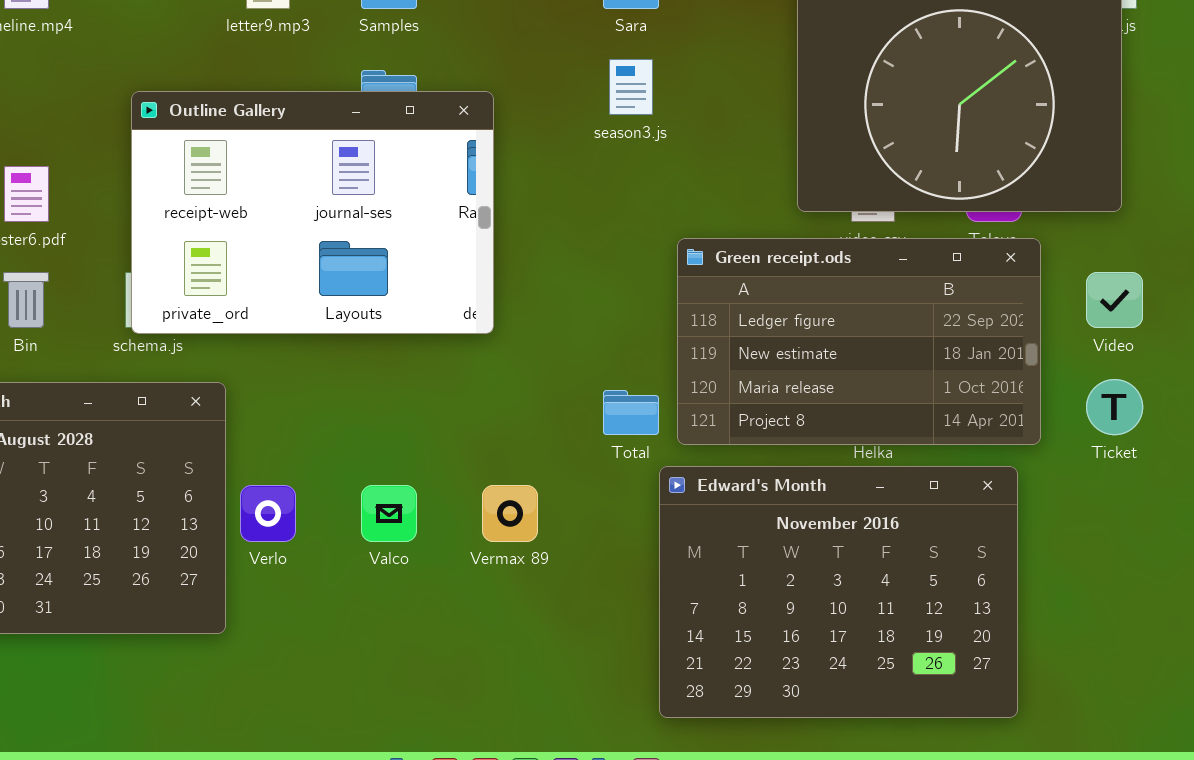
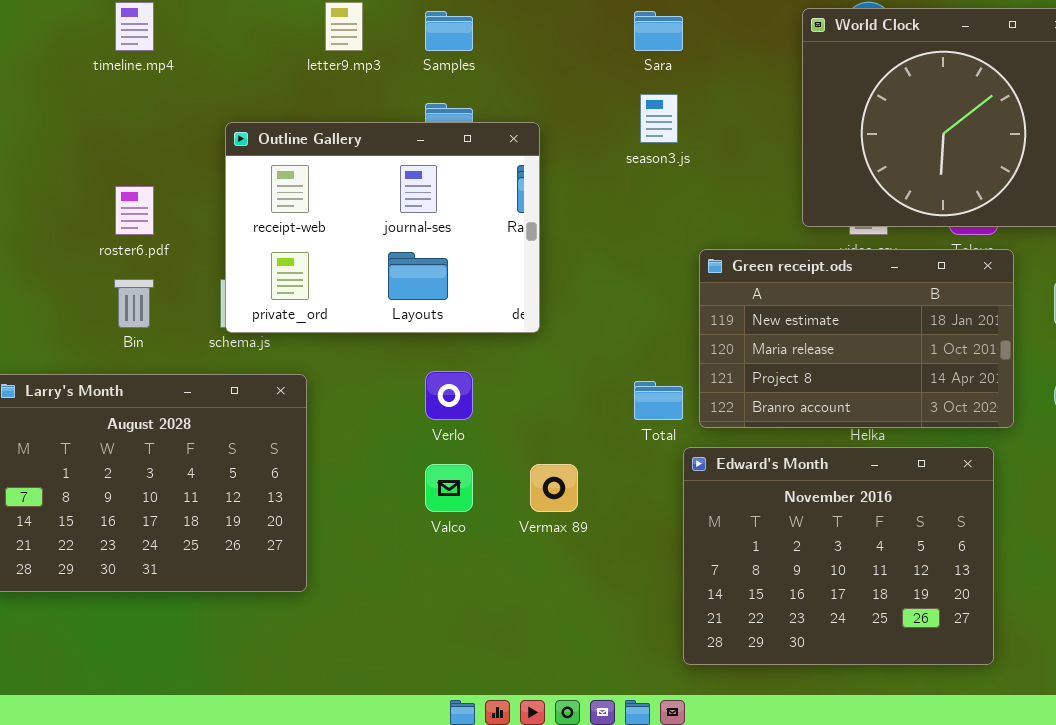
Green receipt.ods: [677,238,1041,445] -> [699,249,1014,428], scrolled down 1 row
Verlo: [240,485,296,542] -> [425,371,473,420], moved

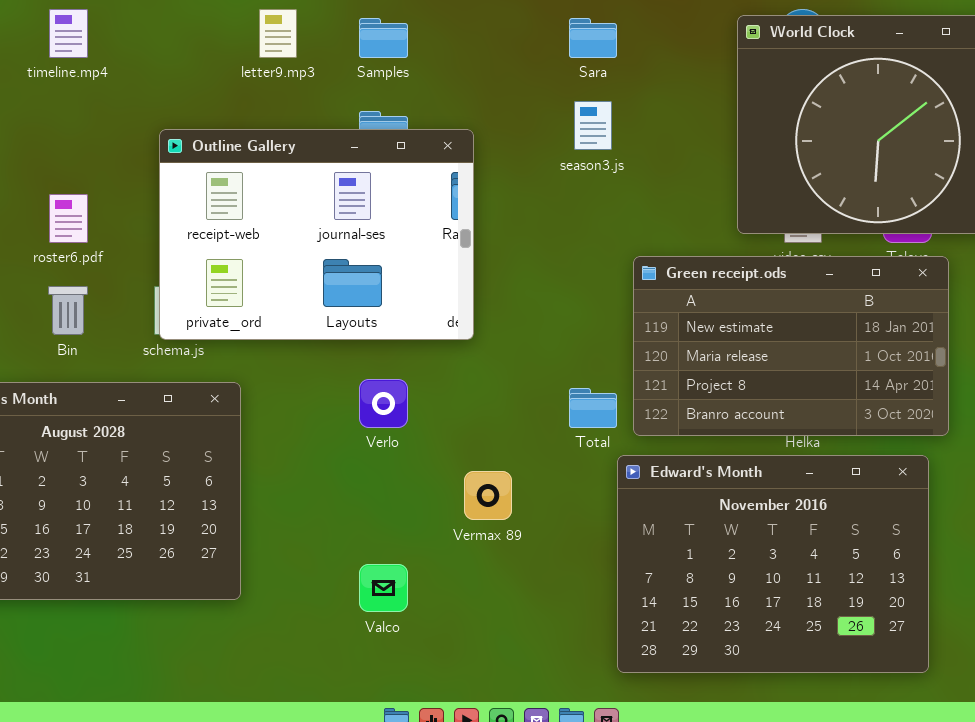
Valco: [425,464,473,512] -> [359,564,408,612], moved

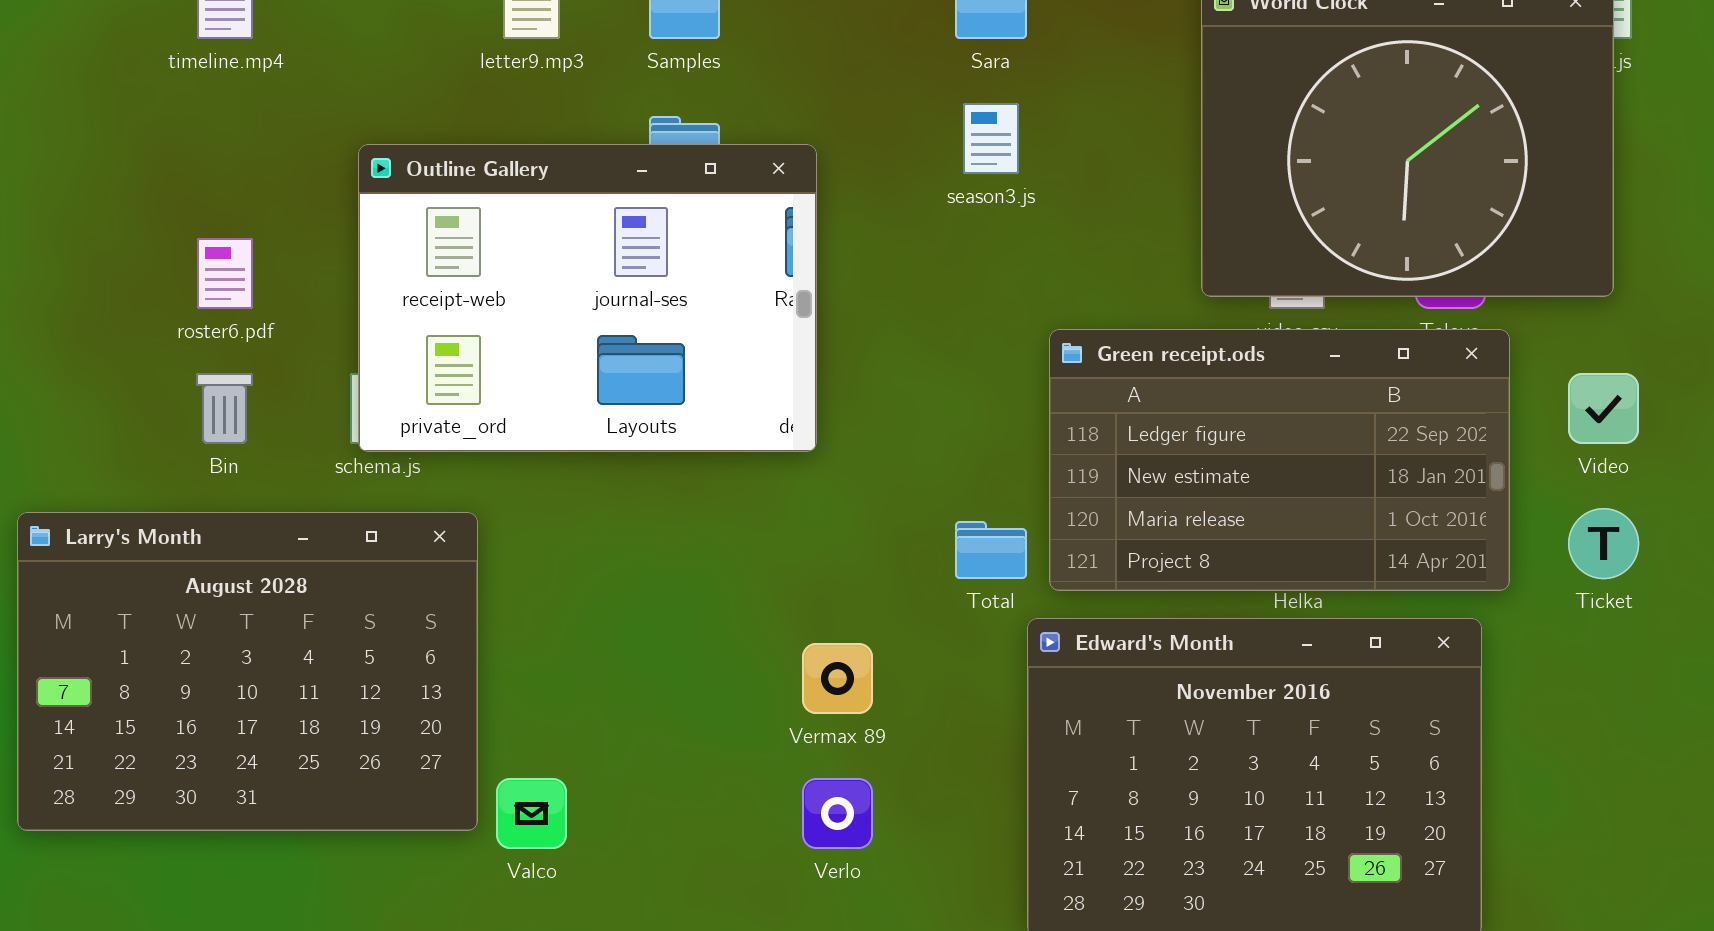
Green receipt.ods: [633,256,949,436] -> [1049,329,1510,591], scrolled up 1 row
Verlo: [359,379,408,428] -> [802,778,873,849], moved
Valco: [359,564,408,612] -> [496,778,567,849], moved

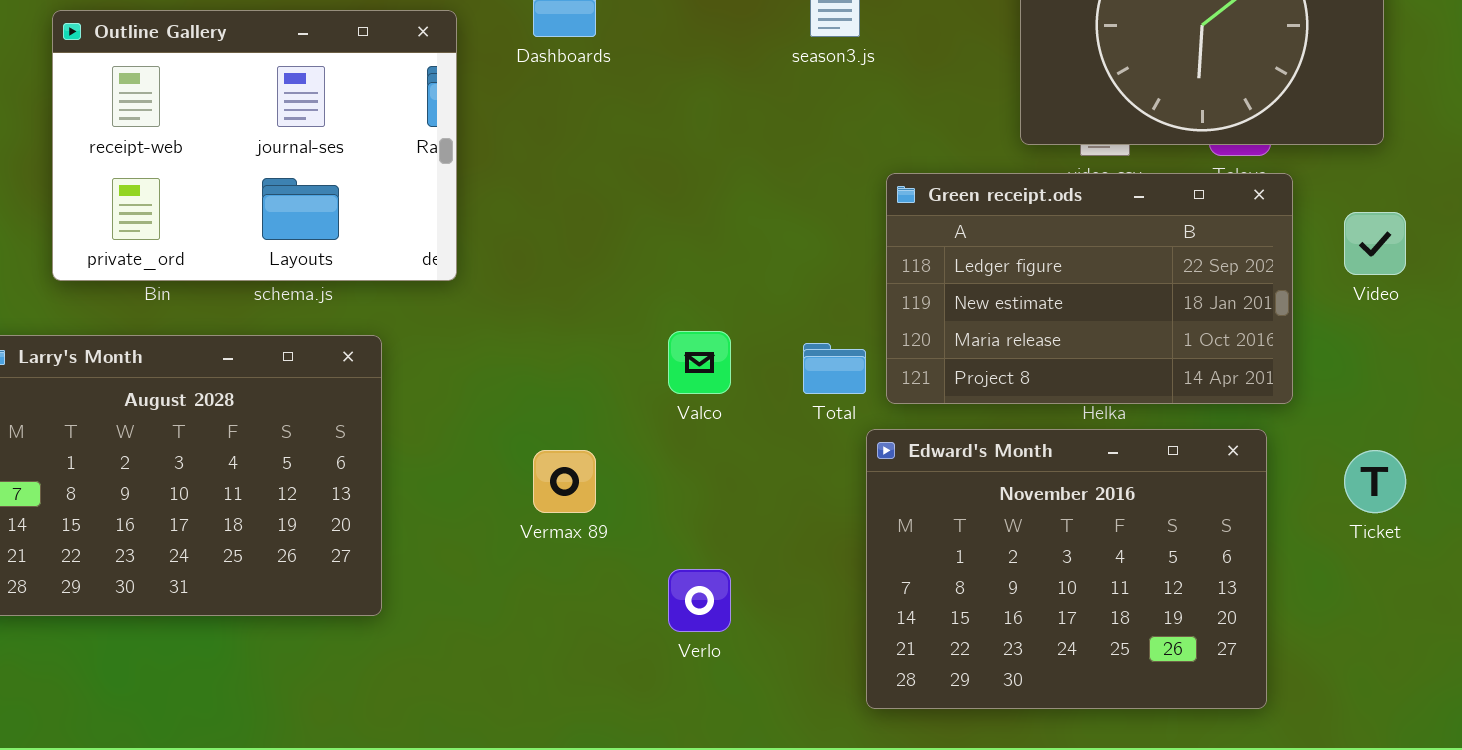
Outline Gallery: [358,144,817,452] -> [52,10,457,281], moved
Ticket: [1568,508,1639,579] -> [1344,450,1406,513], moved
Vermax 89: [802,643,873,714] -> [533,450,596,513], moved
Valco: [496,778,567,849] -> [668,331,731,394], moved

